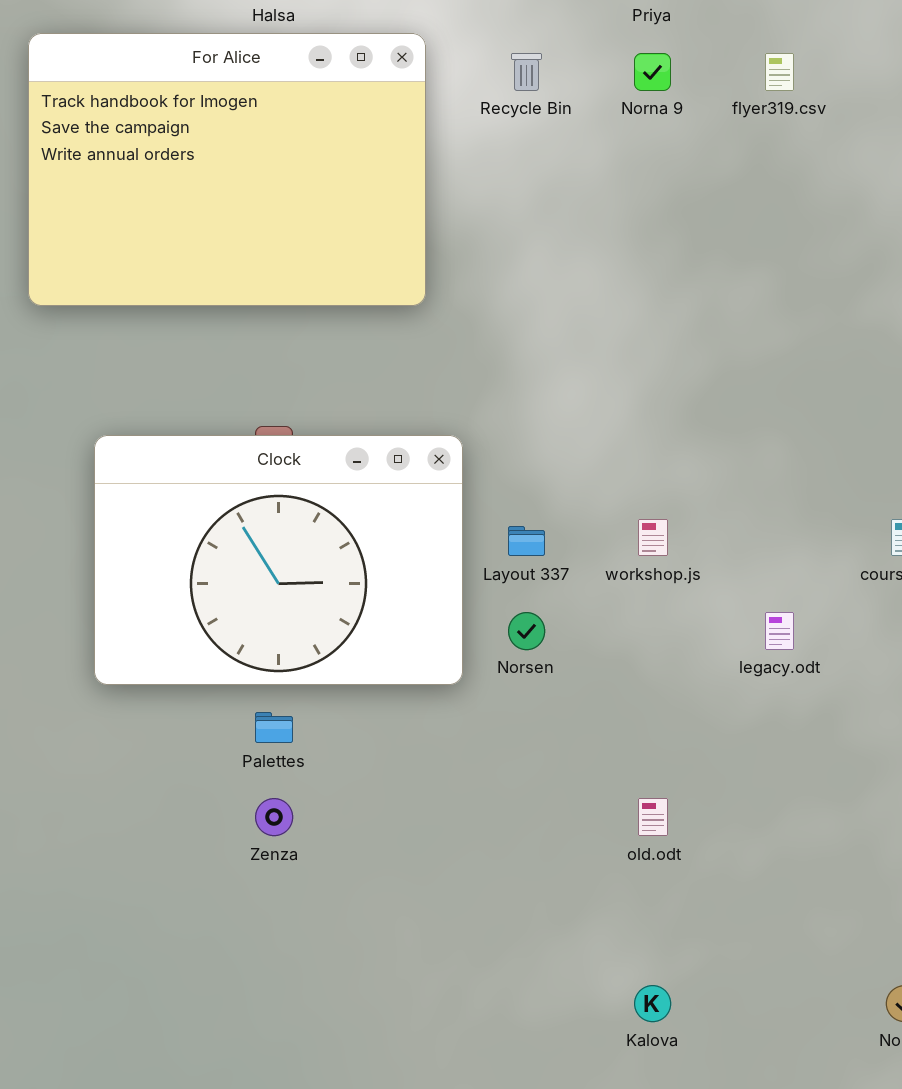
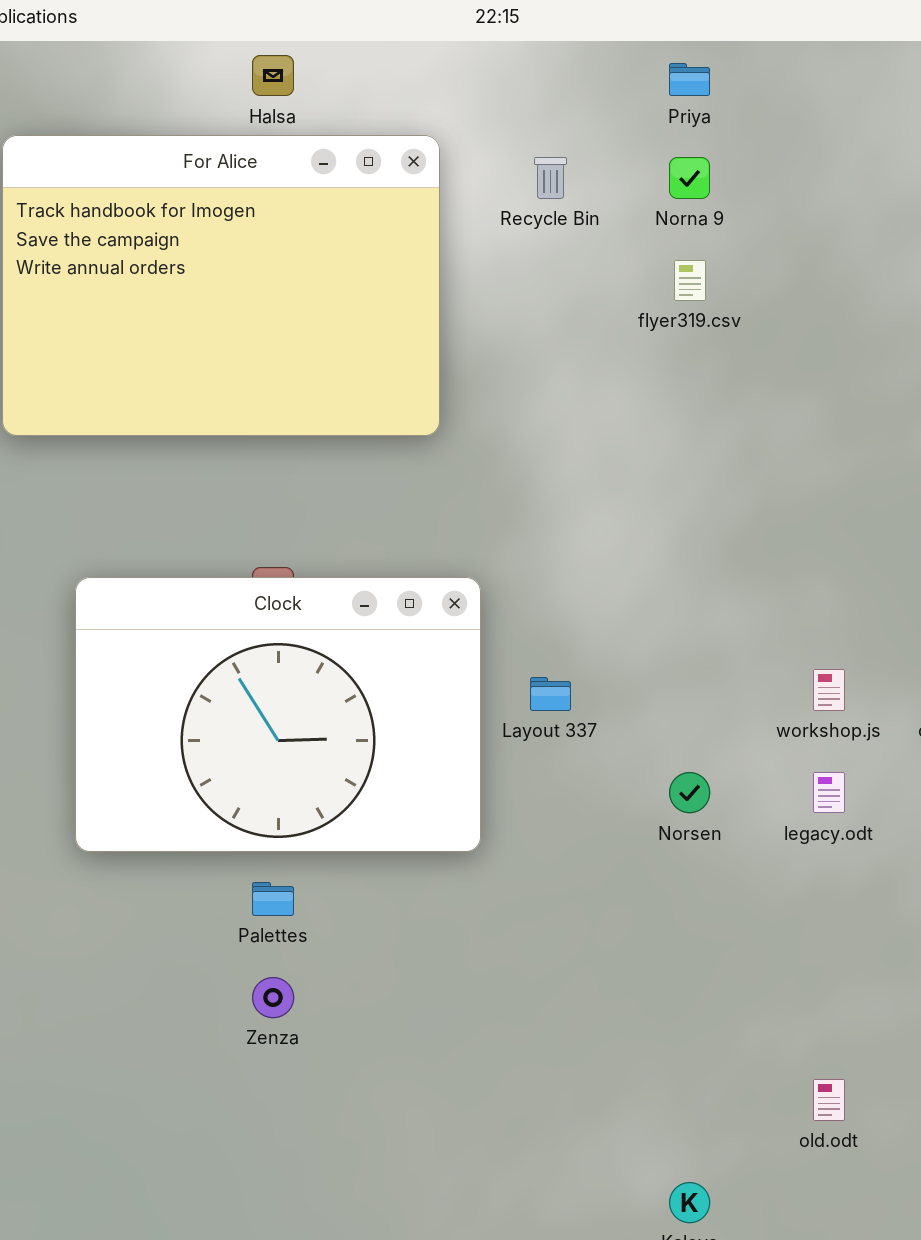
flyer319.csv: [765,53,794,91] -> [674,260,706,301], moved
workshop.js: [638,519,668,556] -> [813,669,845,711], moved
Norsen: [508,612,545,650] -> [669,772,710,813], moved
old.odt: [638,798,668,836] -> [813,1079,845,1121], moved

